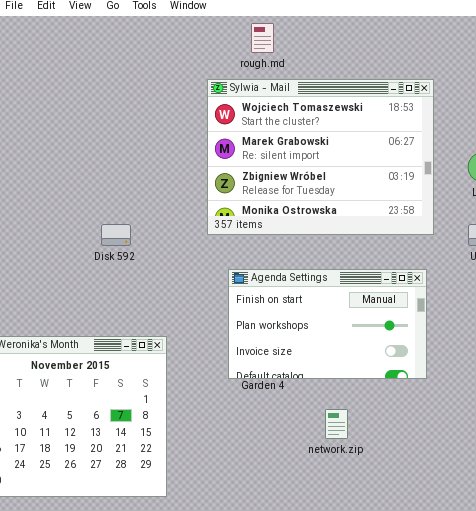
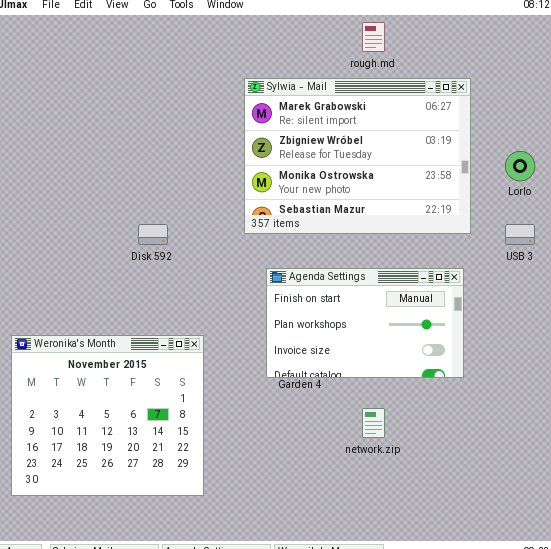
rough.md: [251,23,274,53] -> [362,22,385,52], moved
Sylwia - Mail: [207,79,434,235] -> [244,78,471,234], scrolled down 1 row

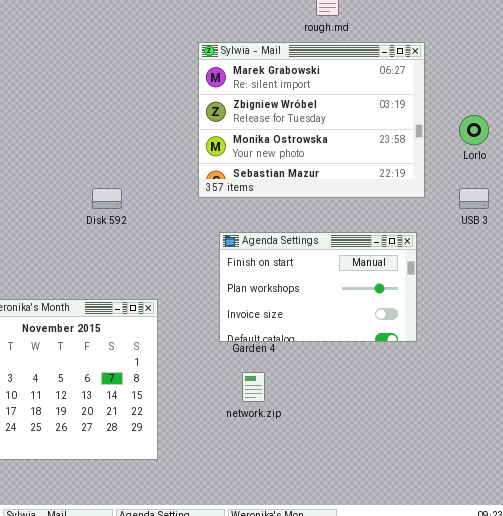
network.zip: [362,408,385,438] -> [242,372,265,402], moved

